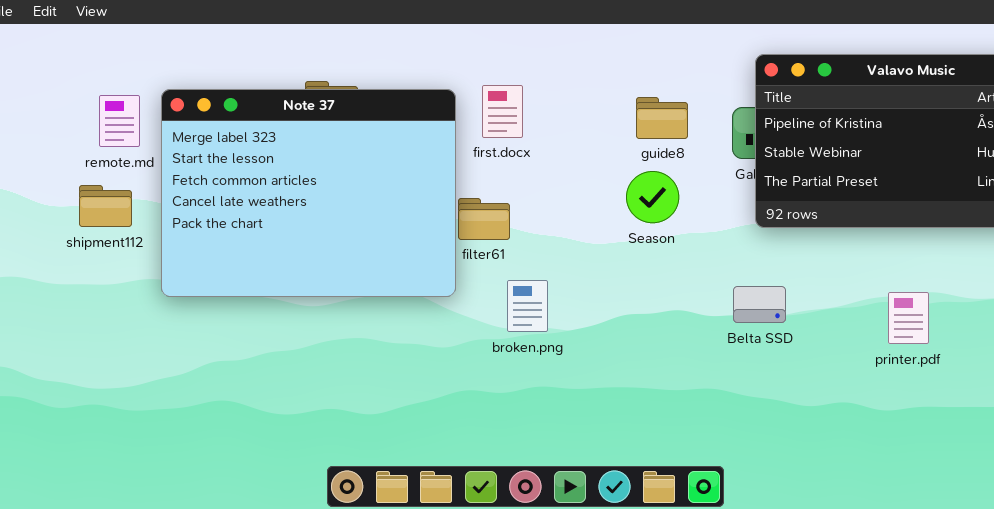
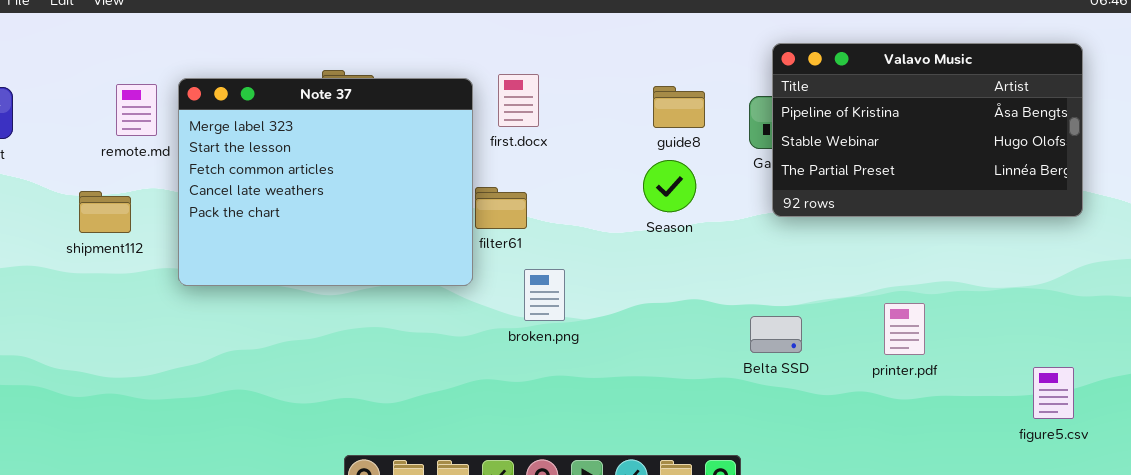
shipment112: [79,185,132,227] -> [79,191,131,233], moved
Belta SSD: [733,286,786,323] -> [750,316,802,353], moved
printer.pdf: [888,292,929,344] -> [884,303,925,355], moved

